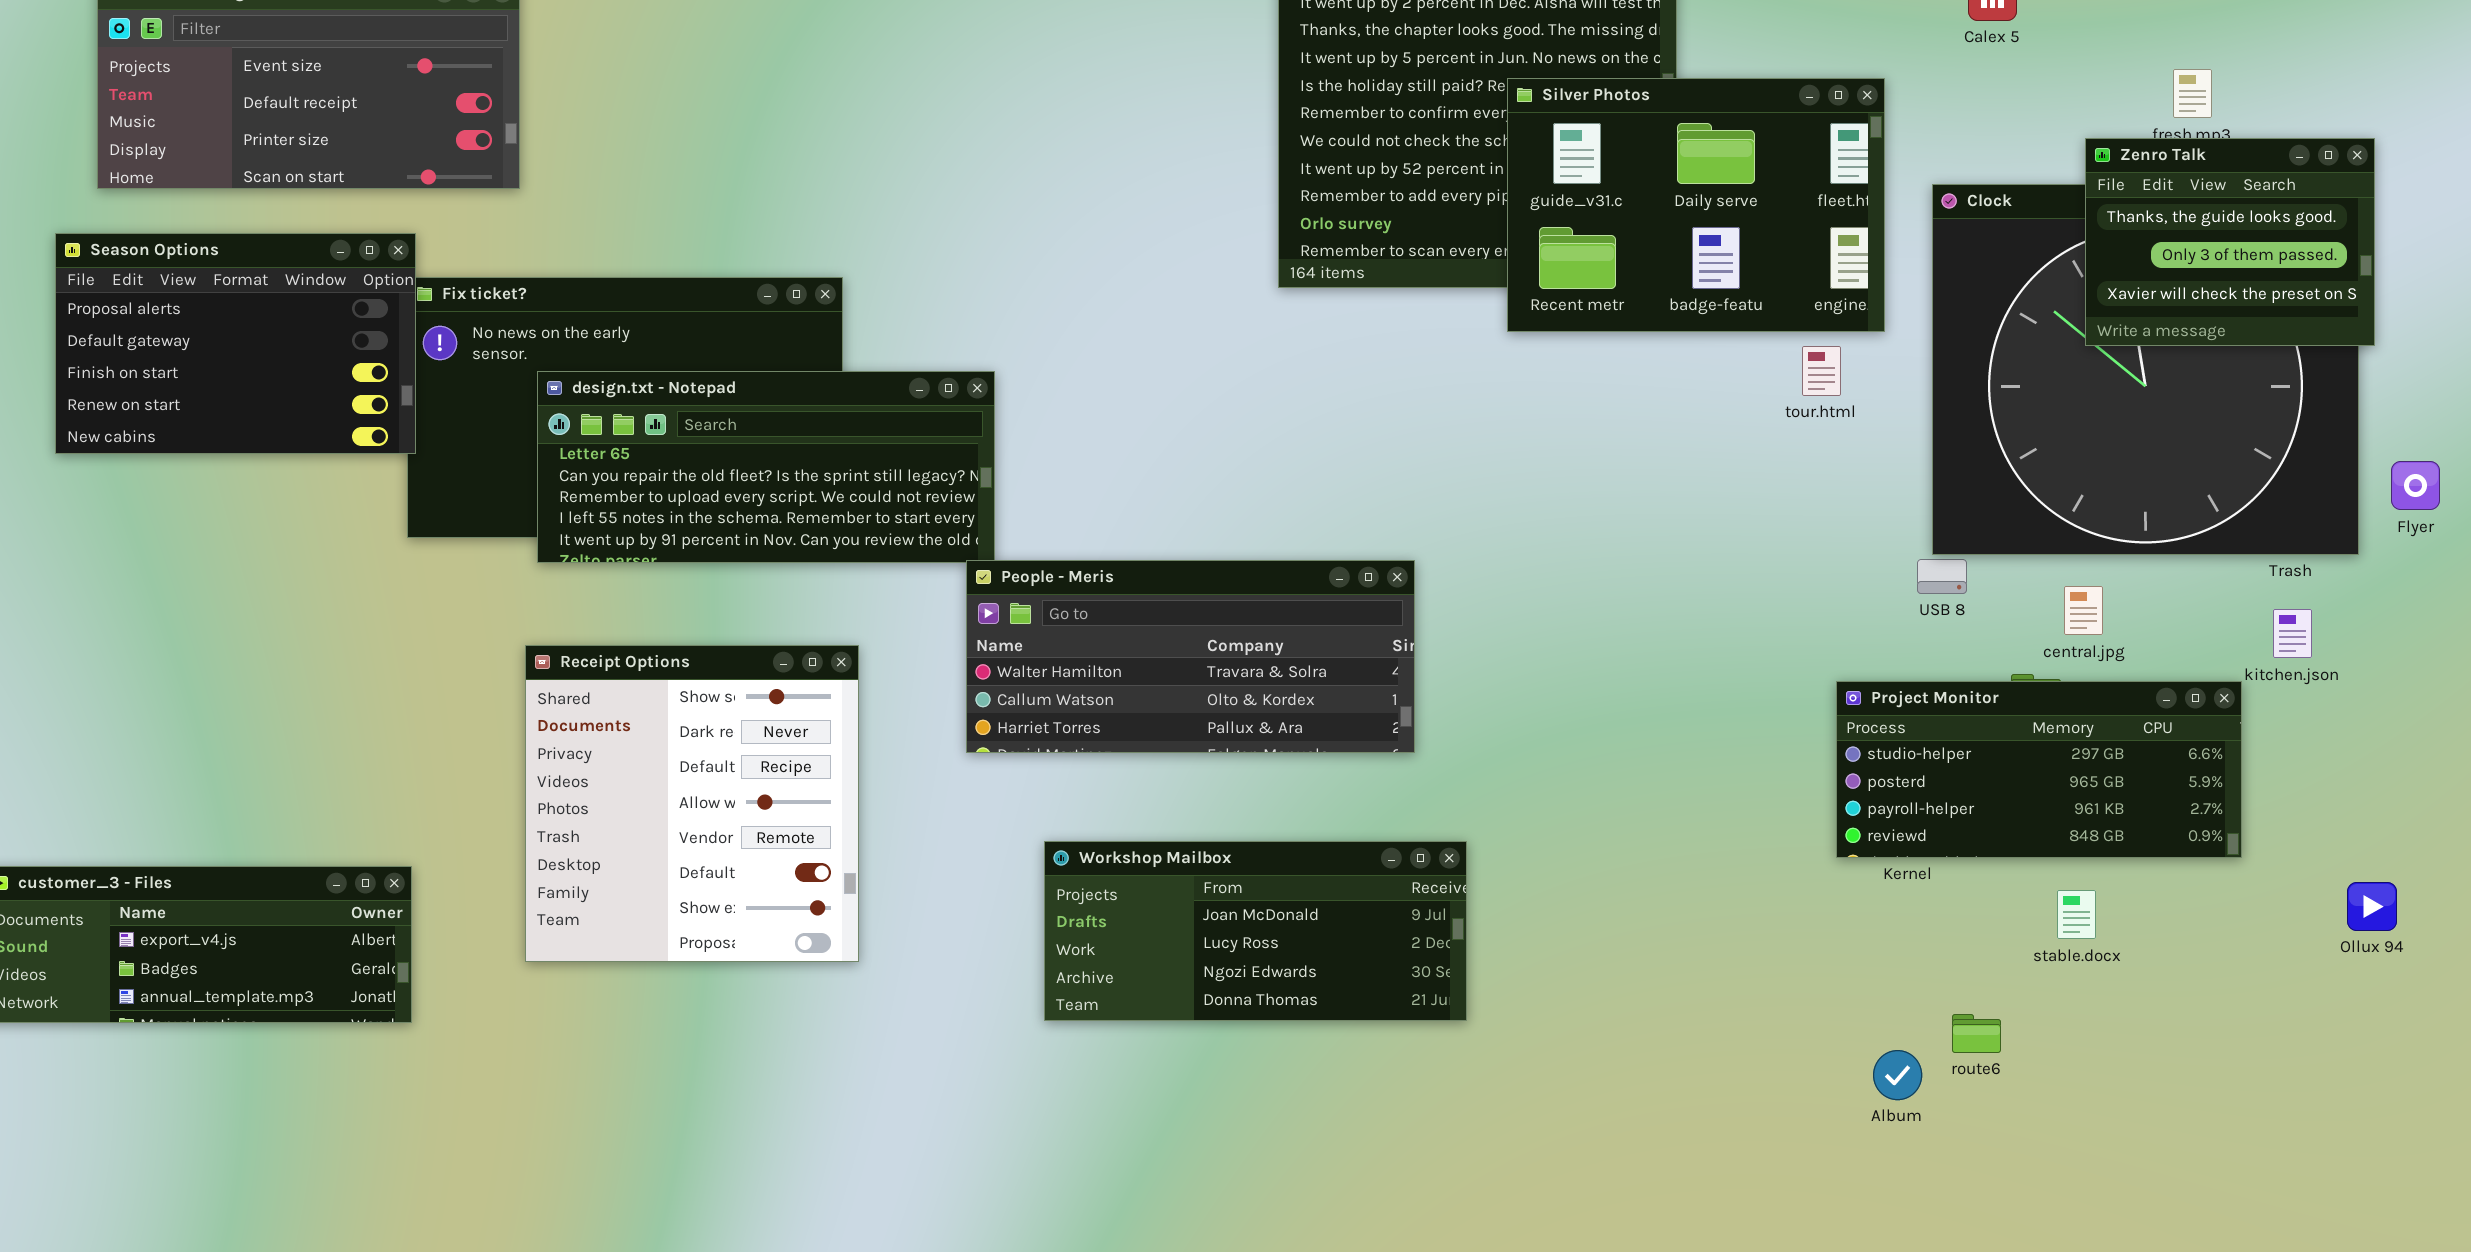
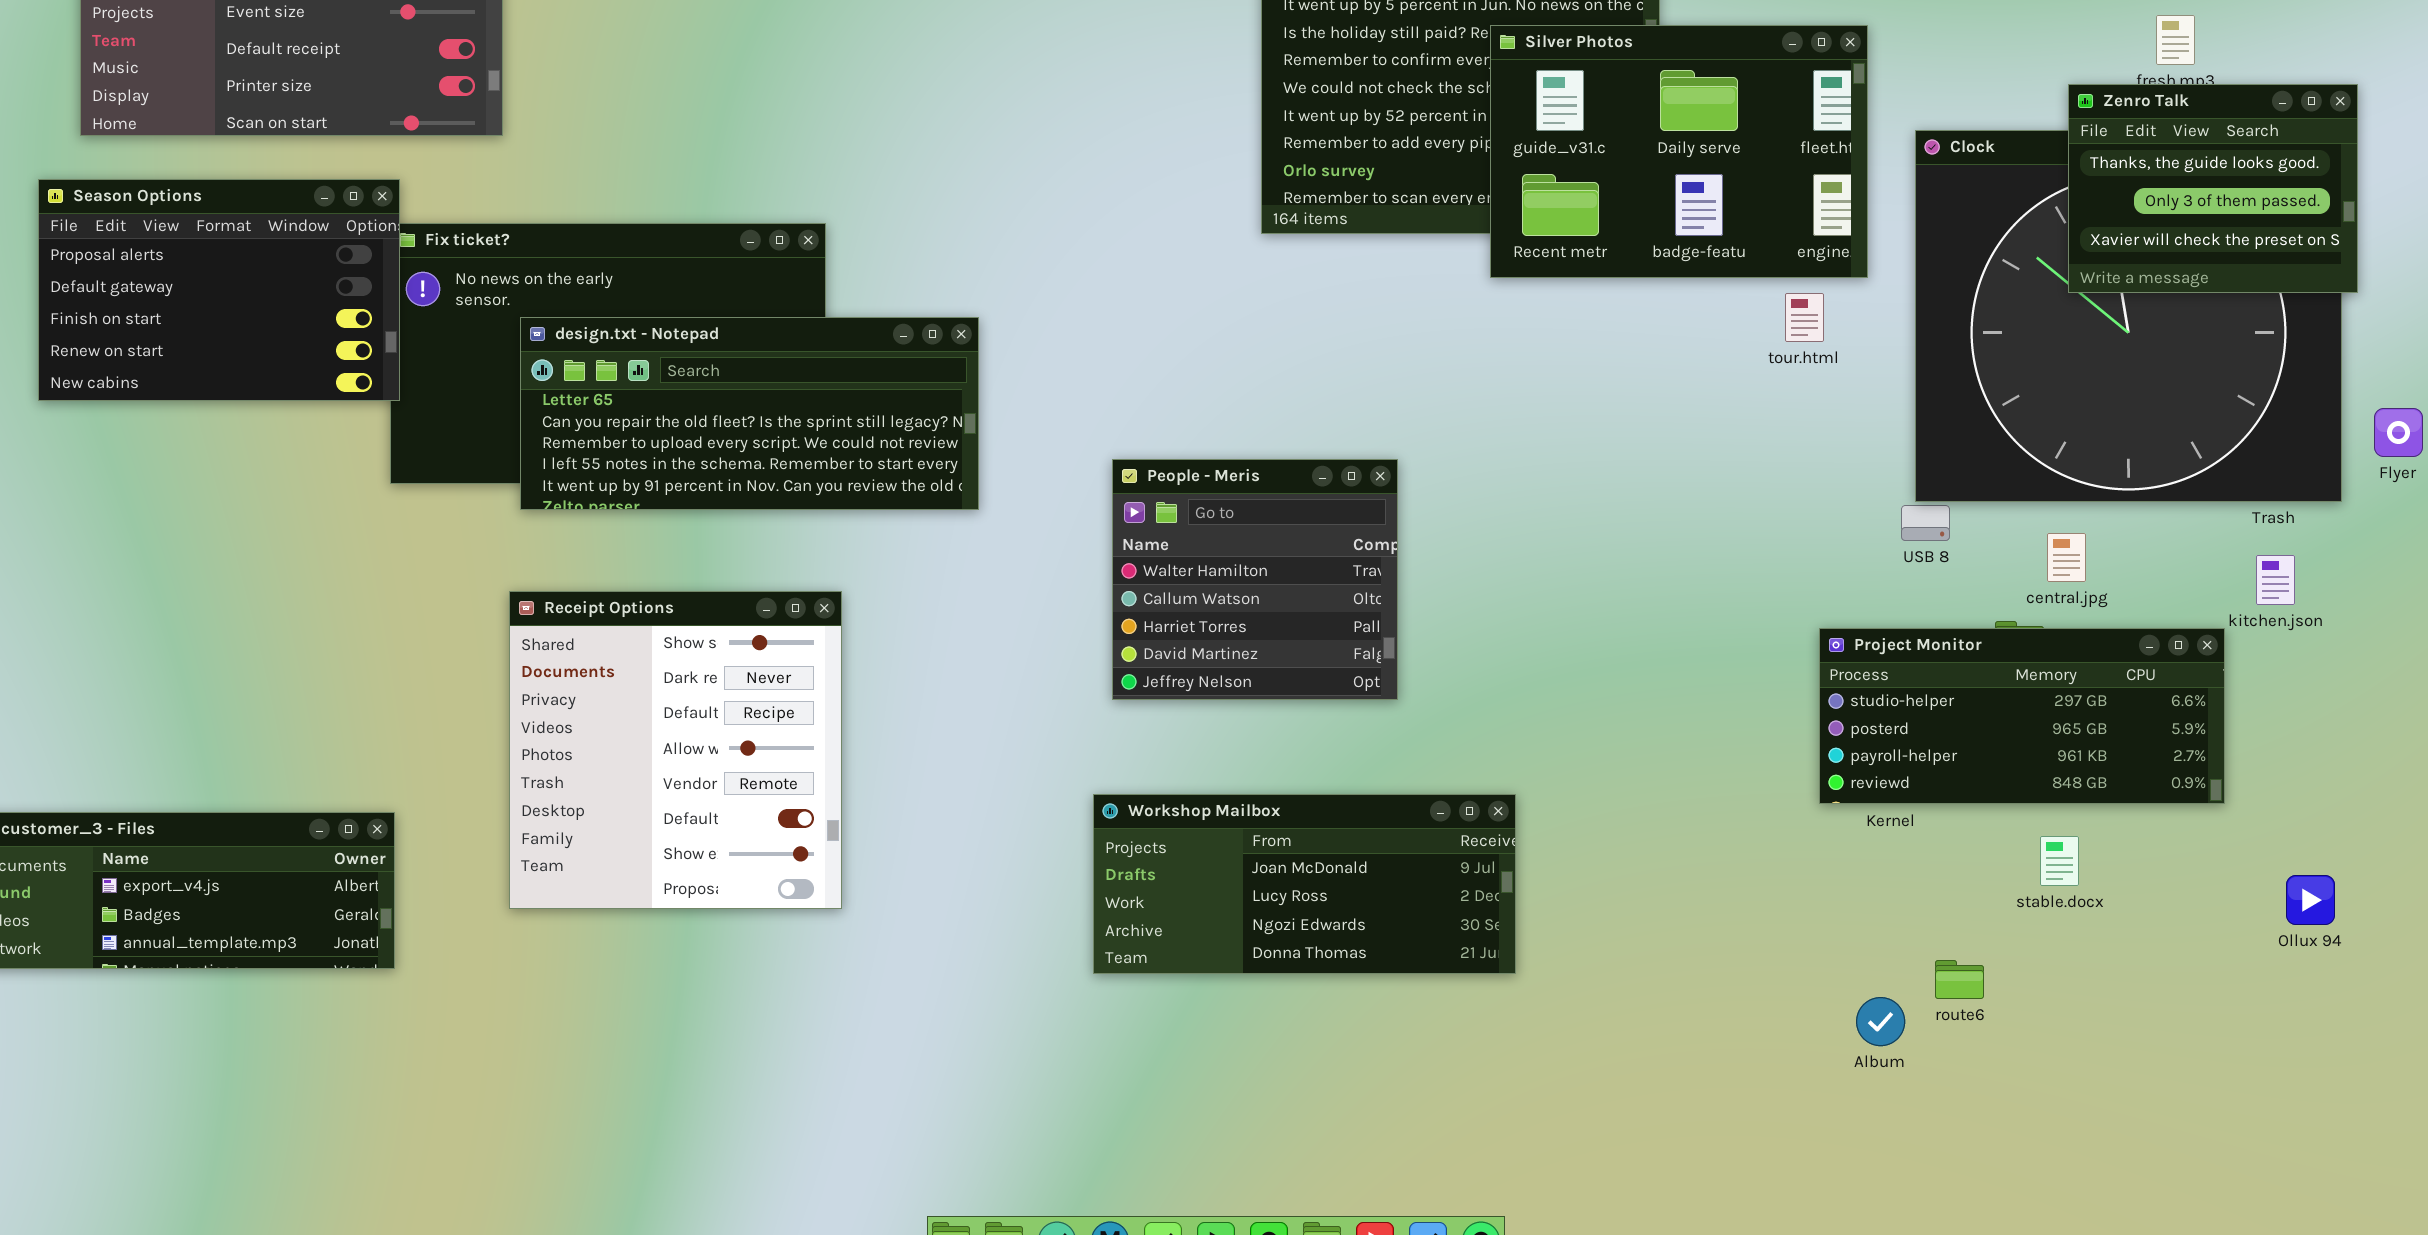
People - Meris: [966,560,1415,753] -> [1112,459,1398,700], resized
Workshop Mailbox: [1044,841,1467,1021] -> [1093,794,1516,974], moved
Ollux 94: [2347,882,2397,931] -> [2286,875,2335,925], moved

